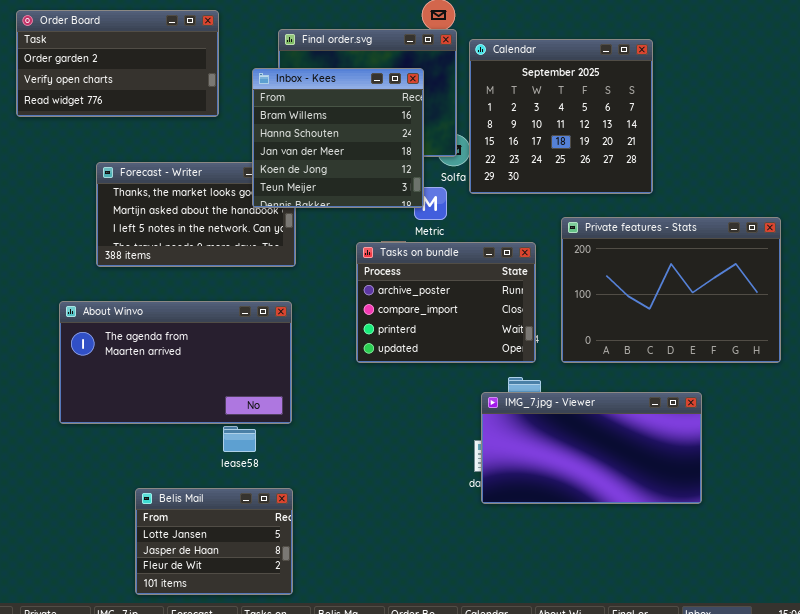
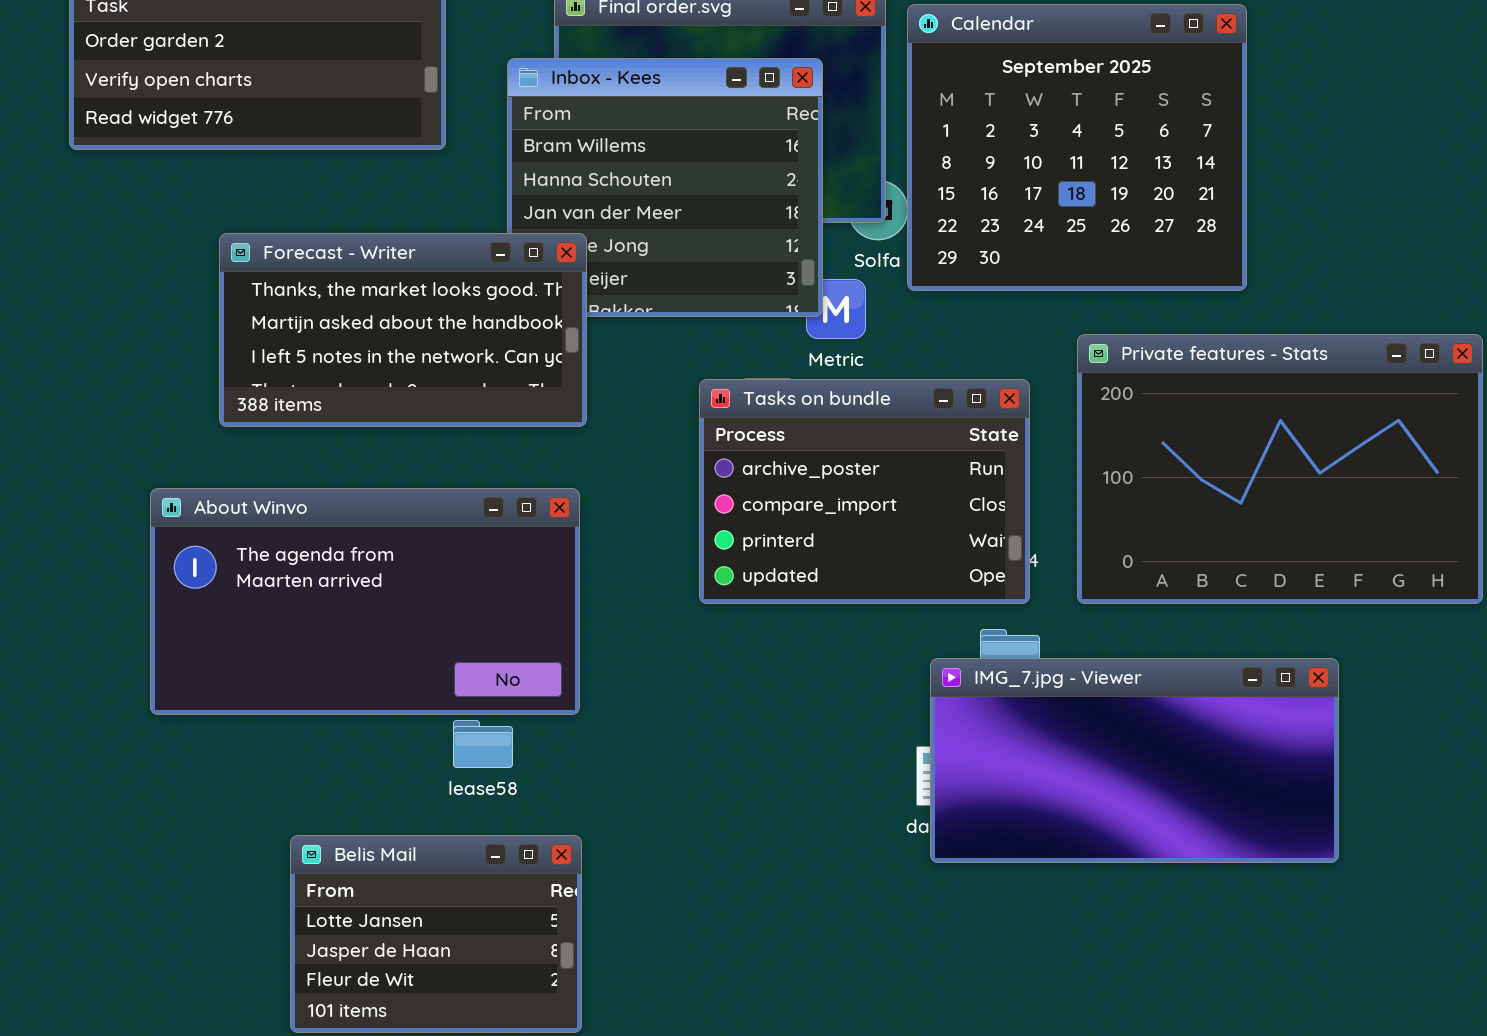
Forecast - Writer: [96,162,296,267] -> [219,233,587,427], raised

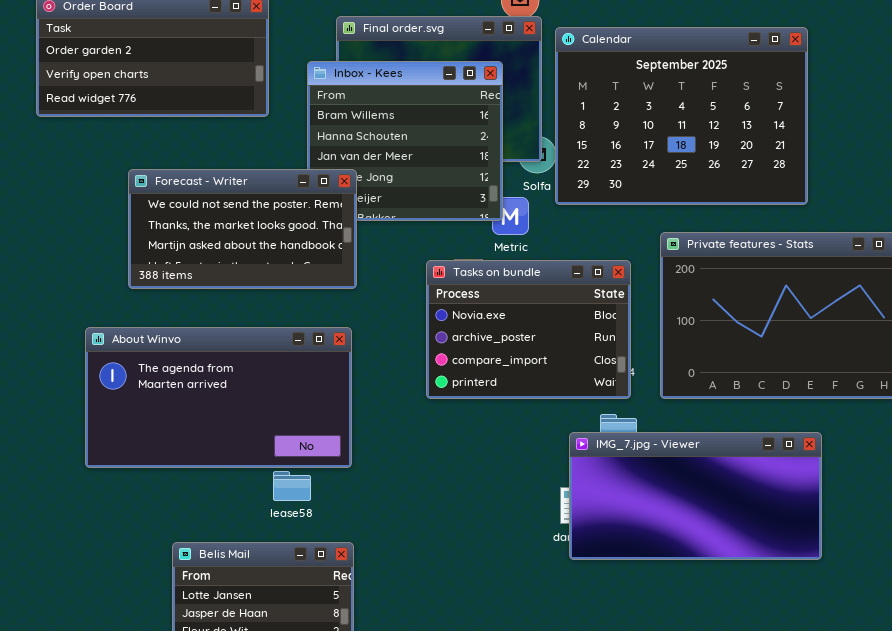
Calendar: [907,4,1247,291] -> [555,27,808,205], resized
Forecast - Writer: [219,233,587,427] -> [128,169,357,289], scrolled up 1 row
Tasks on bundle: [699,379,1030,604] -> [426,260,631,399], scrolled up 1 row

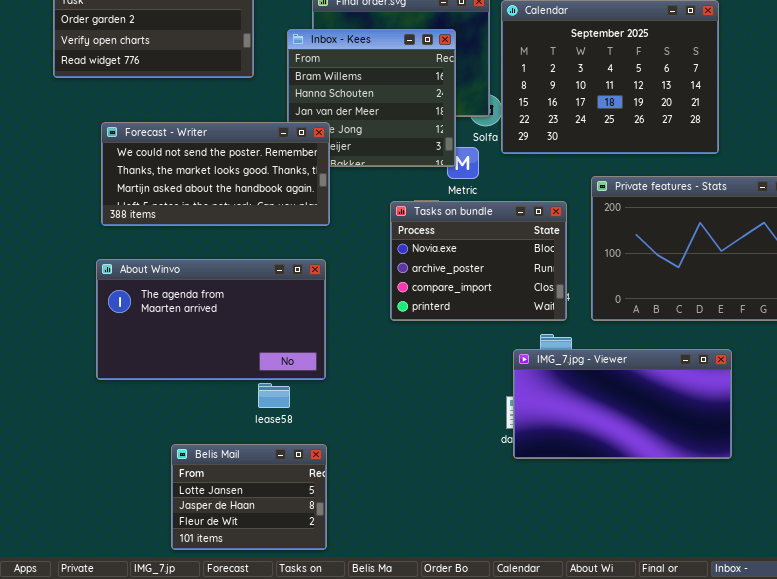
Forecast - Writer: [128,169,357,289] -> [101,122,330,226], resized

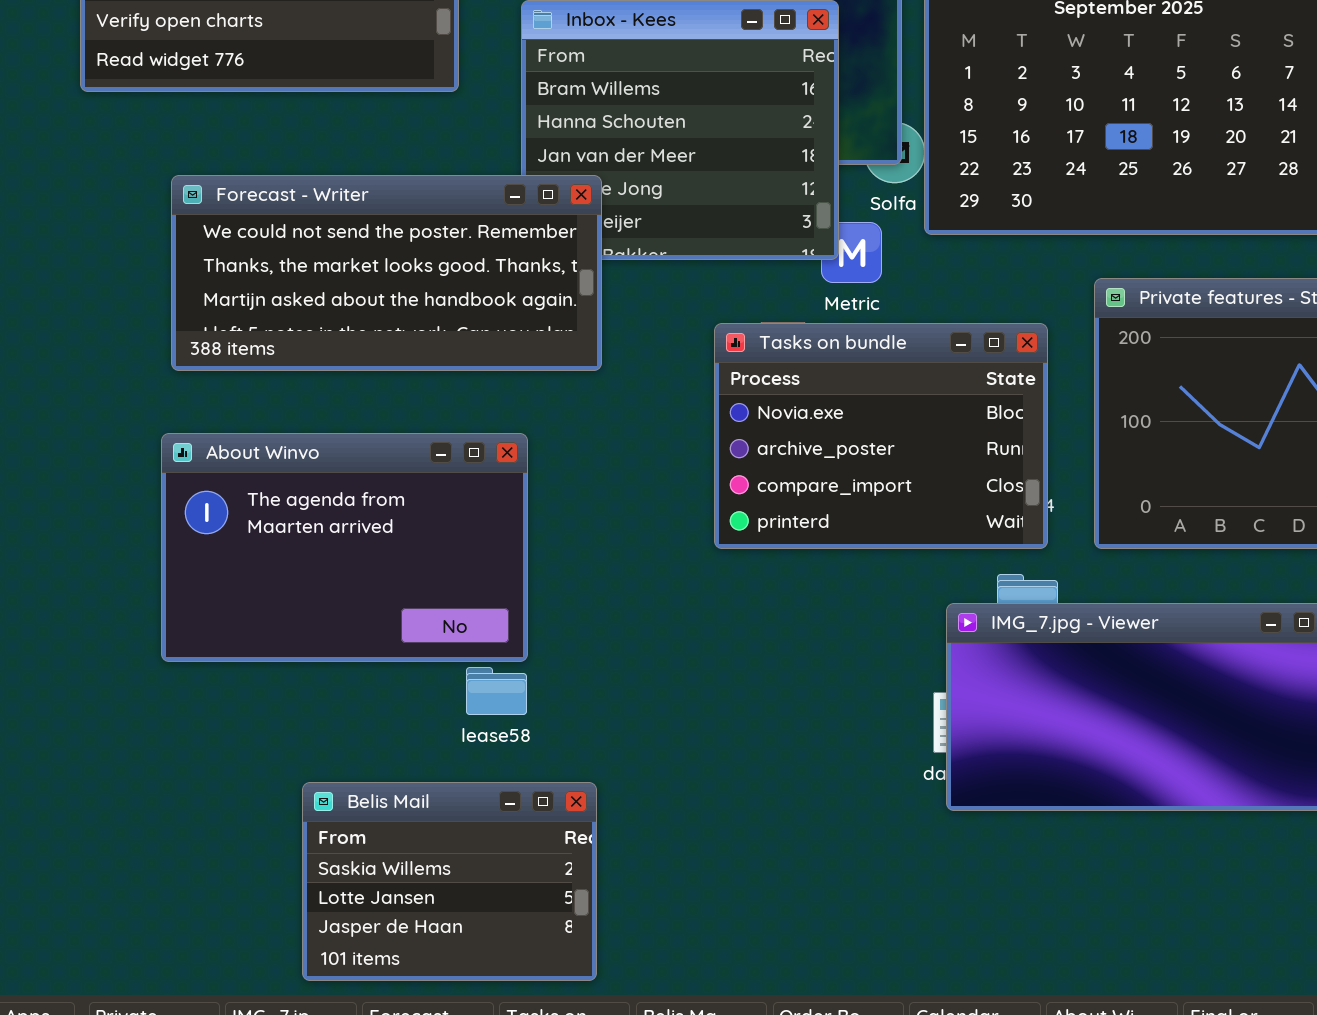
About Winvo: [96,259,326,380] -> [161,433,528,662], resized
Belis Mail: [171,444,327,550] -> [302,782,597,981], scrolled up 1 row

